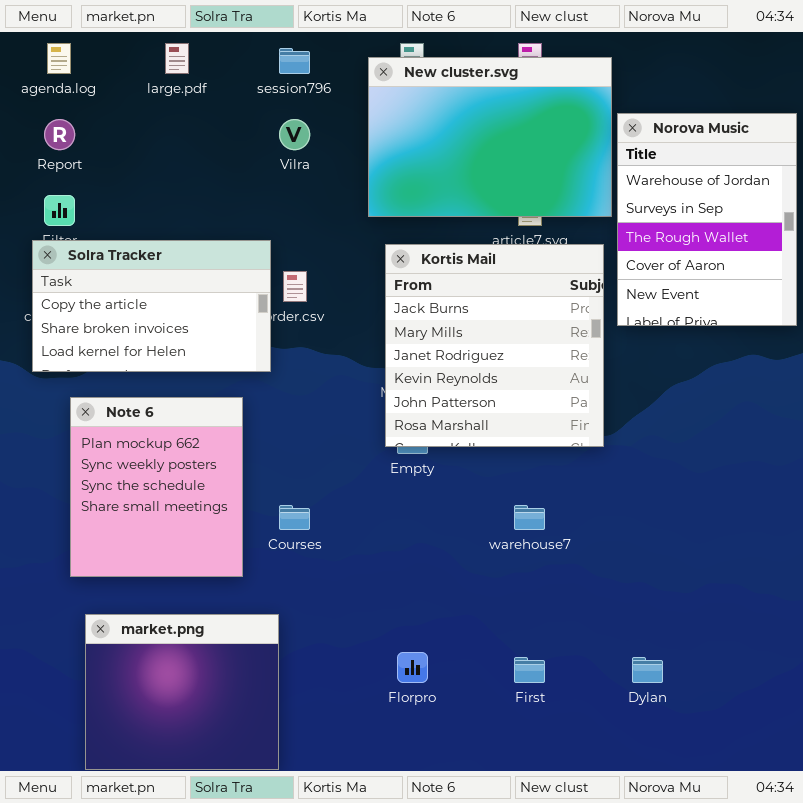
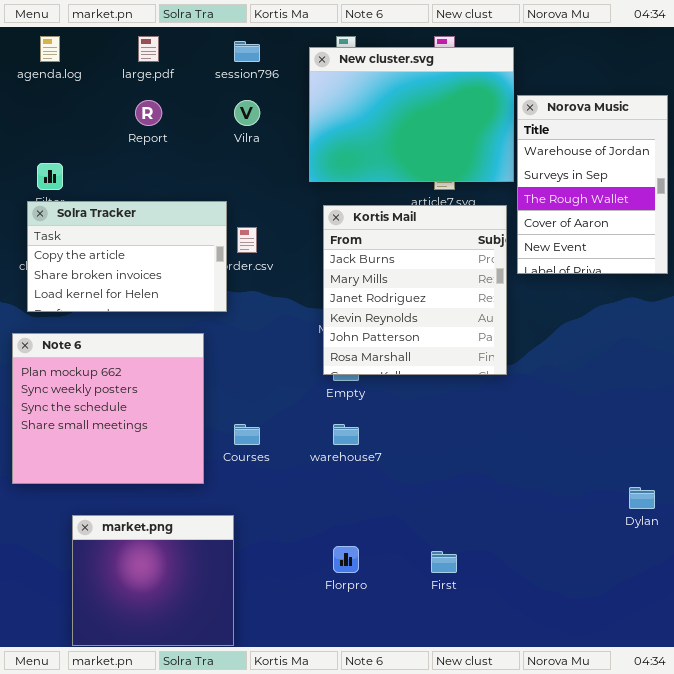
Report: [44,119,75,150] -> [135,100,162,126], moved
Note 6: [70,397,243,577] -> [12,333,204,484], resized
warehouse7: [514,505,545,530] -> [333,424,359,445], moved
Dylan: [632,657,663,683] -> [629,487,655,509], moved

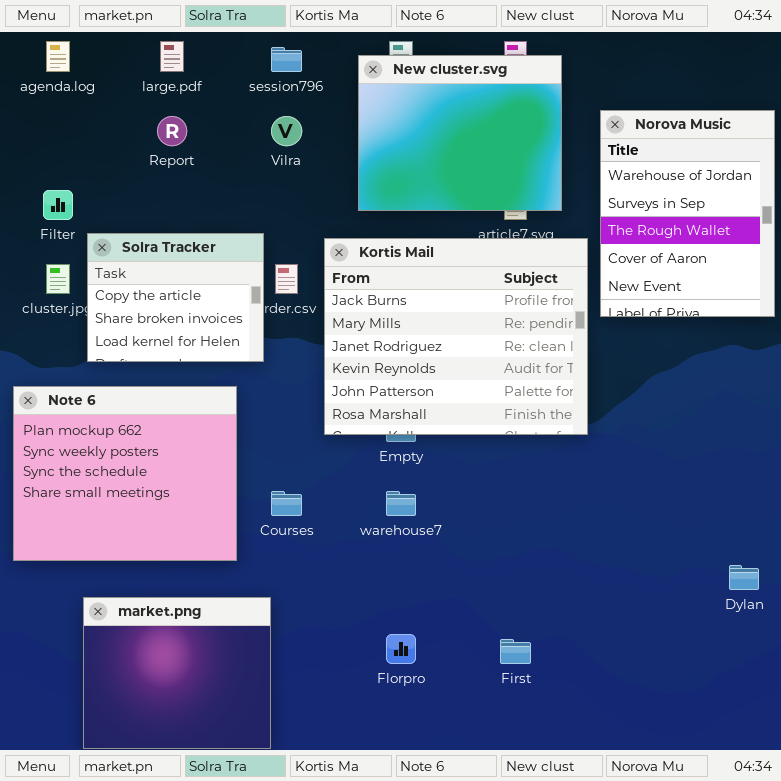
New cluster.svg: [309,47,514,182] -> [358,55,562,211], resized
Solra Tracker: [27,201,227,312] -> [87,233,264,362], resized
Kortis Mail: [323,205,507,375] -> [324,238,588,435], resized

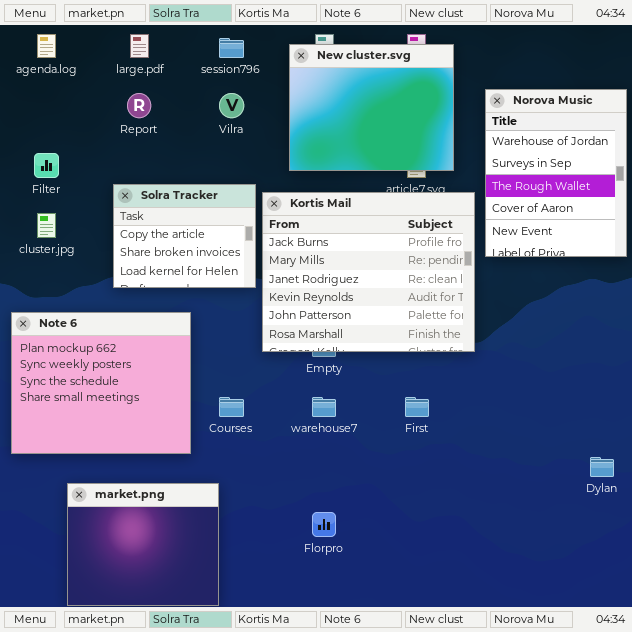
Solra Tracker: [87,233,264,362] -> [113,184,256,288], moved
First: [500,639,531,664] -> [405,397,429,417], moved

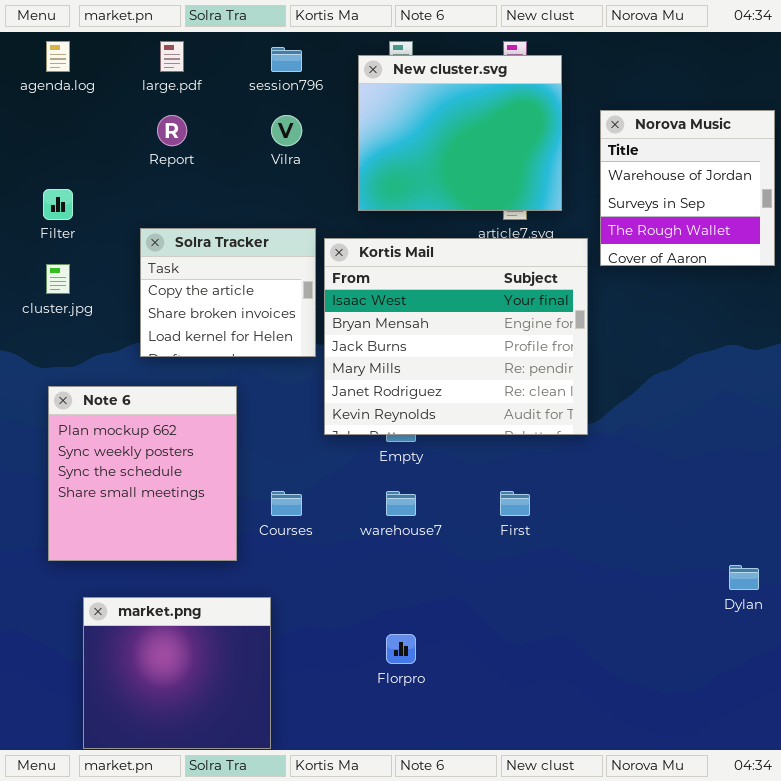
Norova Music: [485,89,627,257] -> [600,110,775,266], resized
Kortis Mail: [262,192,475,352] -> [324,238,588,435], scrolled up 2 rows
Note 6: [11,312,191,454] -> [48,386,237,561], resized

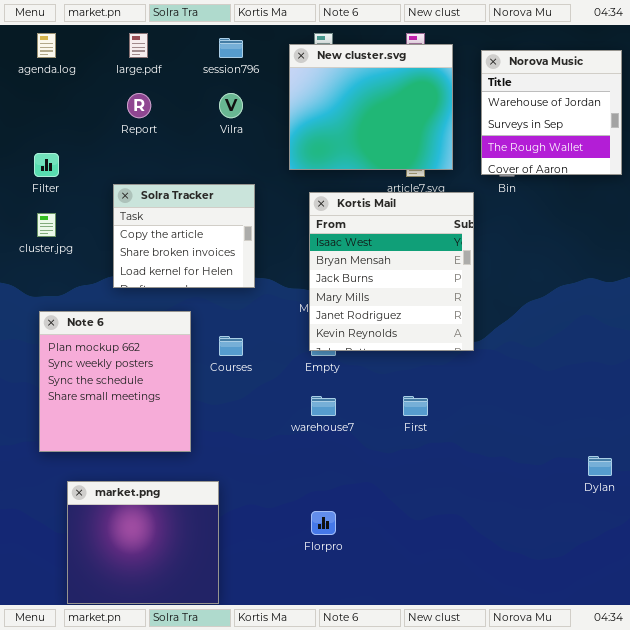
Norova Music: [600,110,775,266] -> [481,50,622,175], moved
Kortis Mail: [324,238,588,435] -> [309,192,474,351], resized
Courses: [271,491,302,516] -> [219,336,243,356], moved

